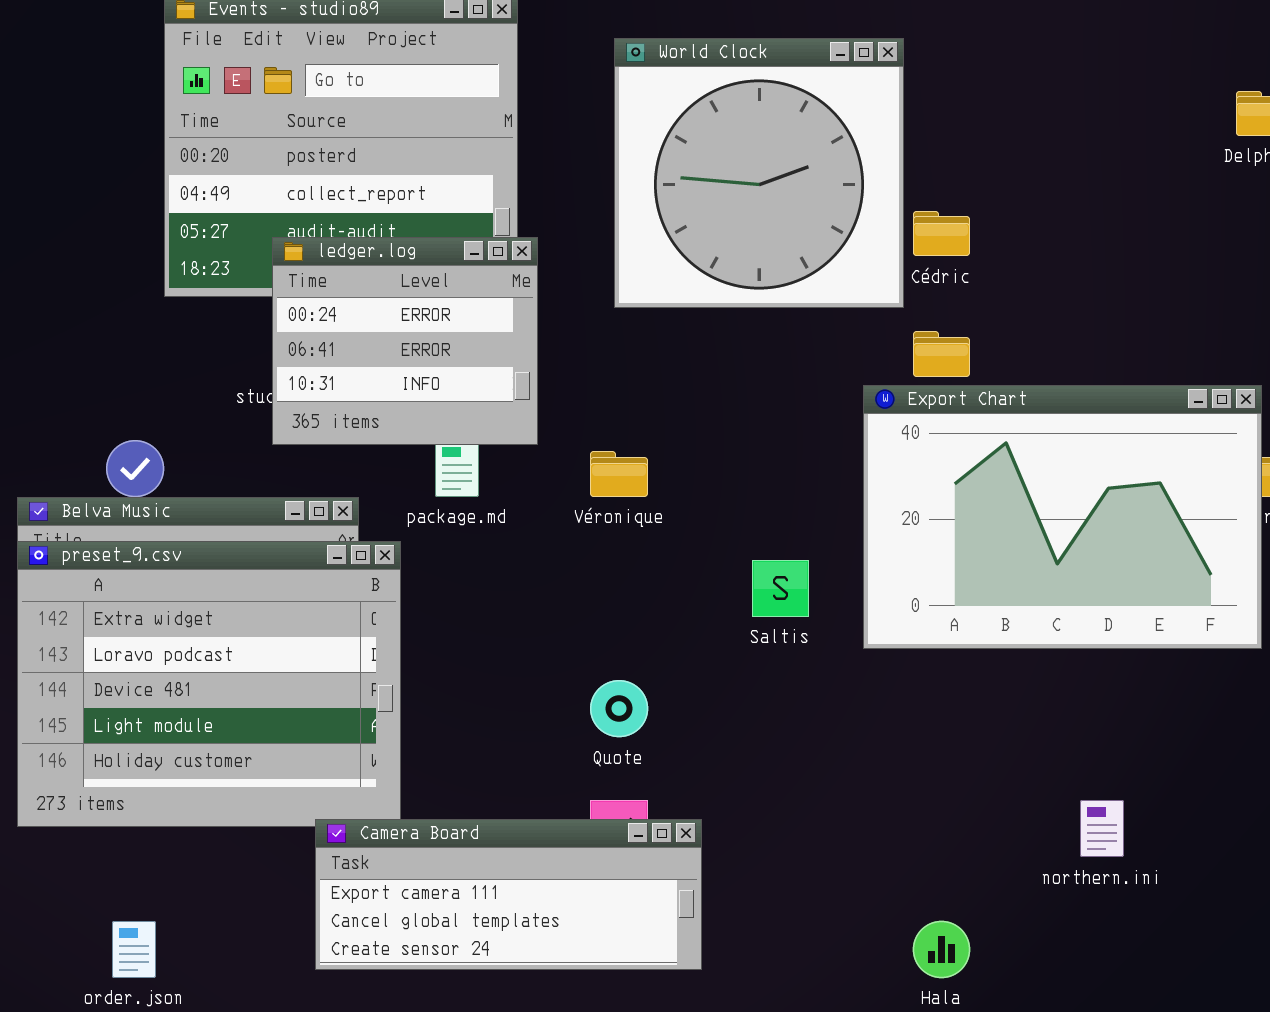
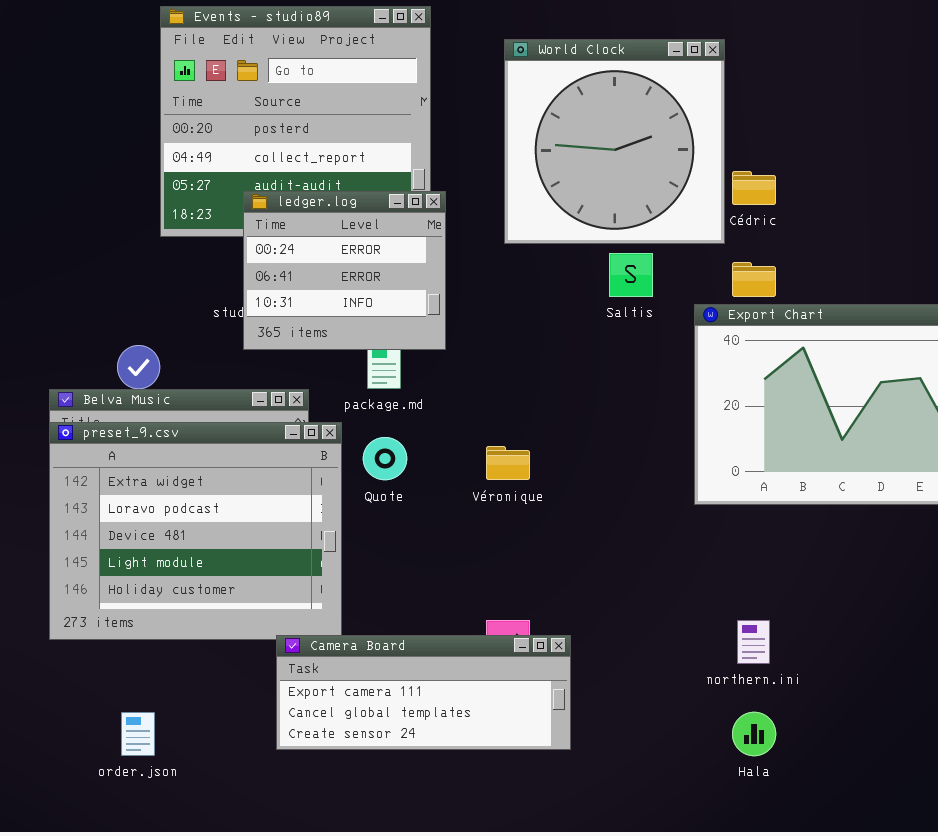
Véronique: [590,451,648,497] -> [486,446,530,480], moved
Saltis: [752,560,809,617] -> [609,253,653,297], moved
Quote: [590,680,648,737] -> [363,437,407,480], moved
northern.ini: [1080,800,1124,857] -> [737,620,770,664], moved

